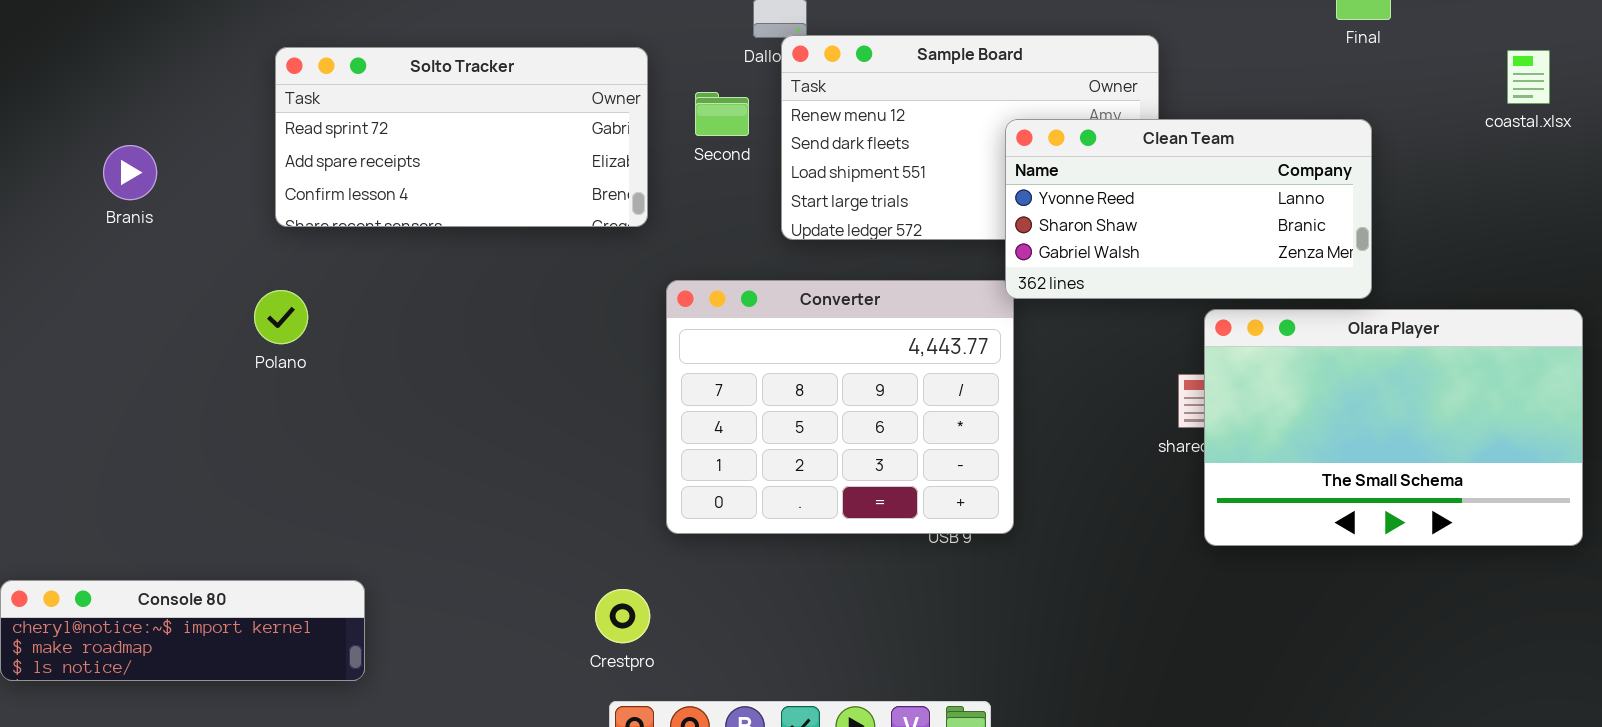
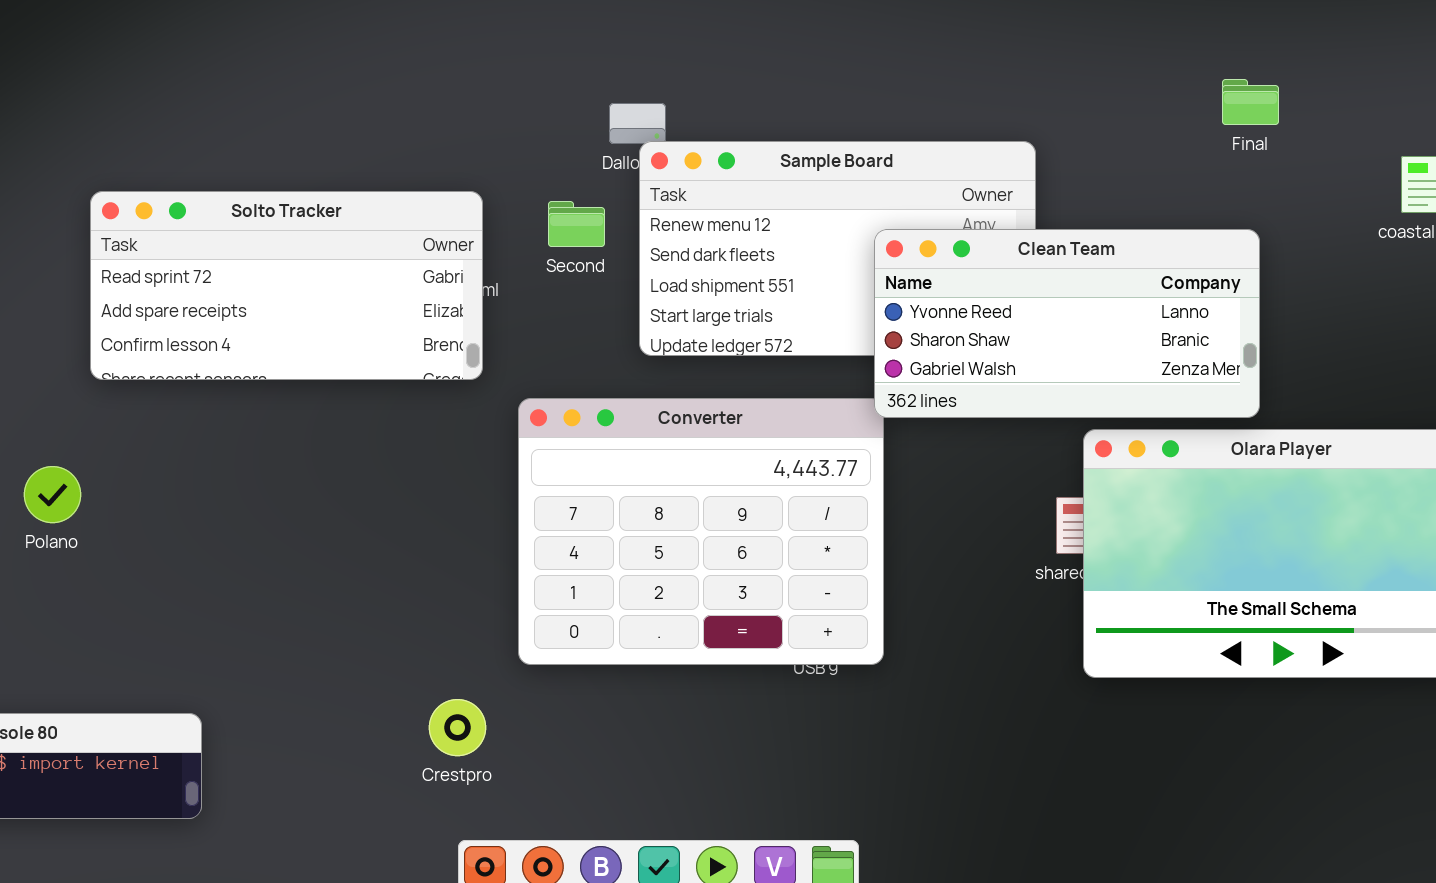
Solto Tracker: [275,47,648,227] -> [90,191,483,380], moved
Polano: [254,290,308,344] -> [24,466,81,523], moved
Crestpro: [595,589,650,643] -> [429,699,486,756], moved

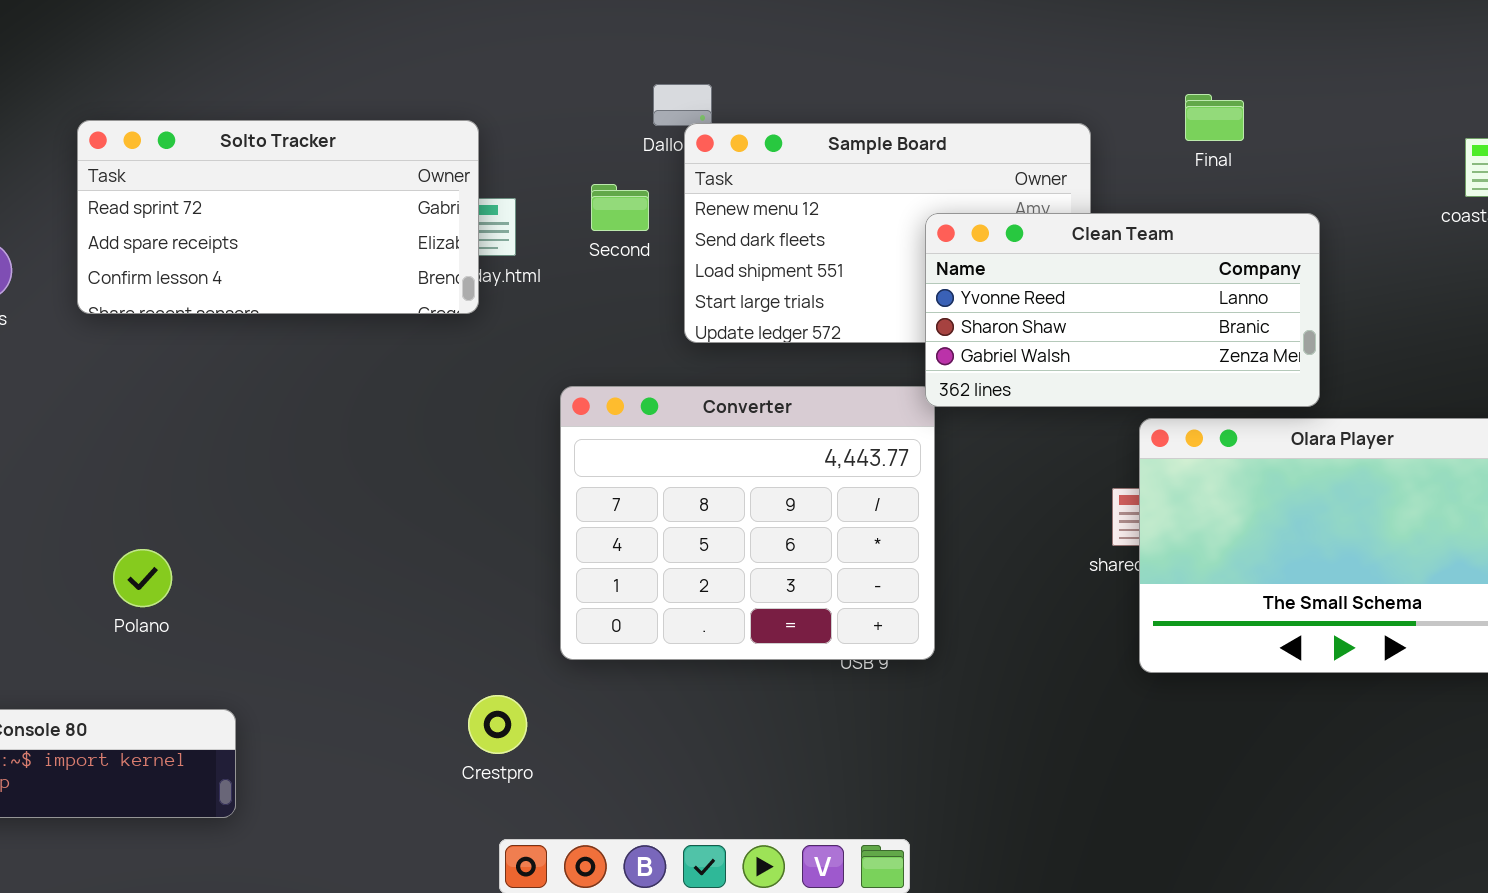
Final: [1222,79,1279,125] -> [1185,94,1244,141], moved
Solto Tracker: [90,191,483,380] -> [77,120,479,314], moved
Polano: [24,466,81,523] -> [113,549,172,607], moved

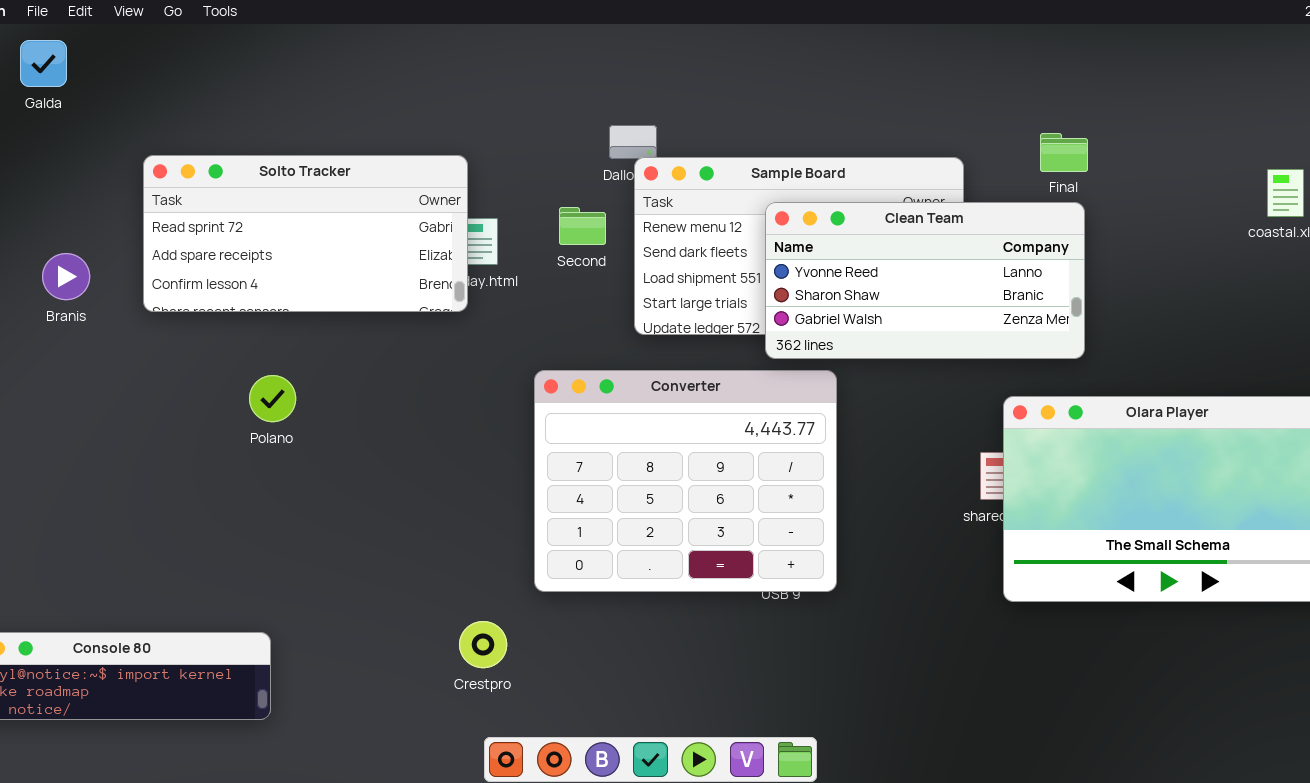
Clean Team: [925,213,1320,407] -> [765,202,1085,359], moved
Polano: [113,549,172,607] -> [249,375,296,422], moved

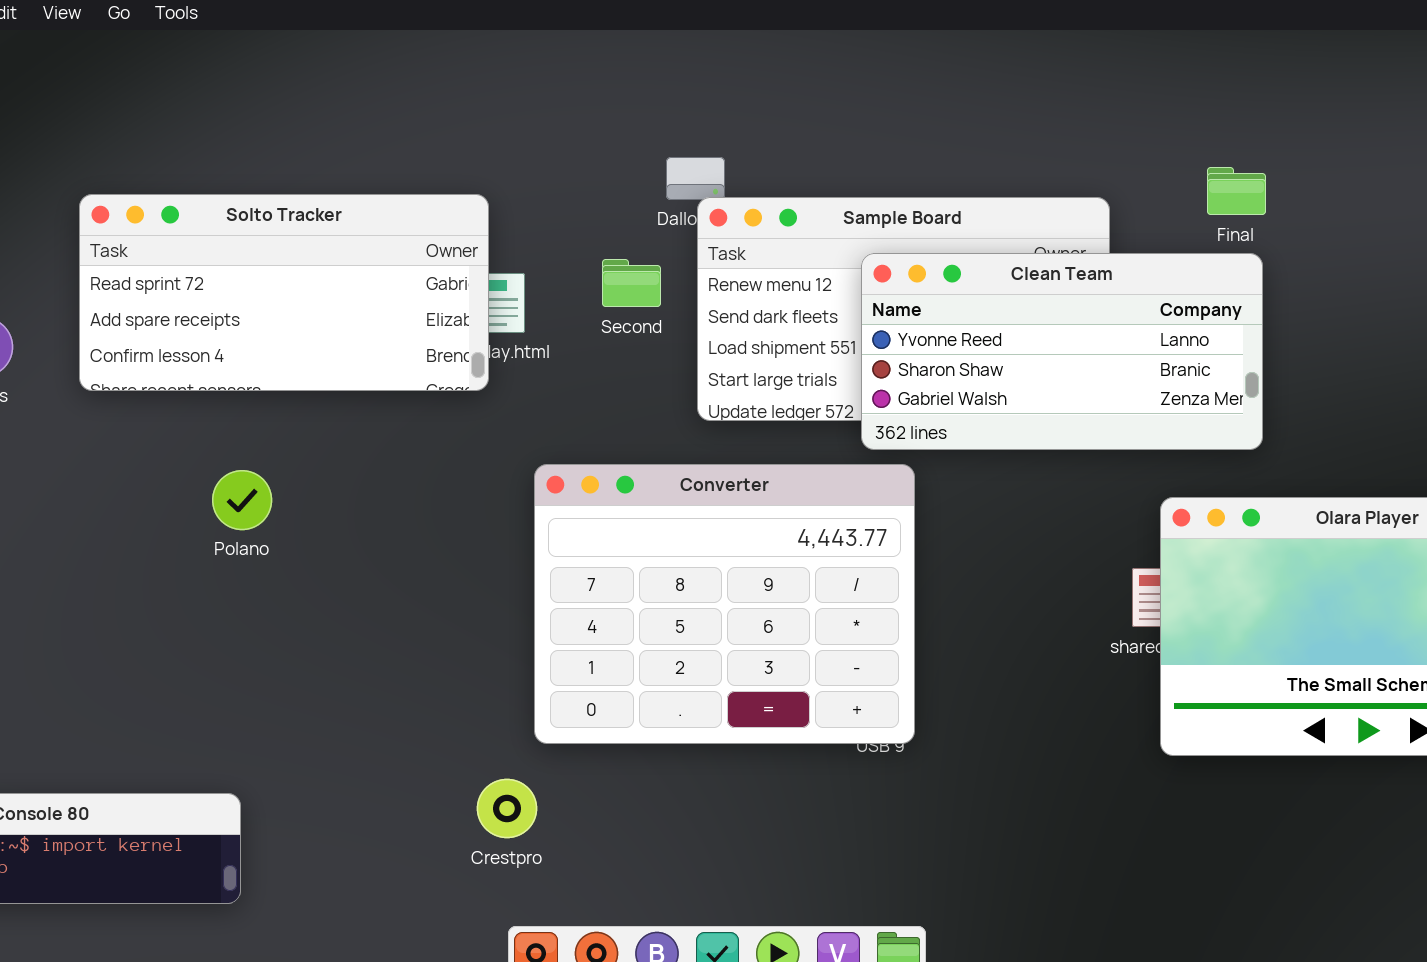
Converter: [534,370,837,592] -> [534,464,915,744], moved

